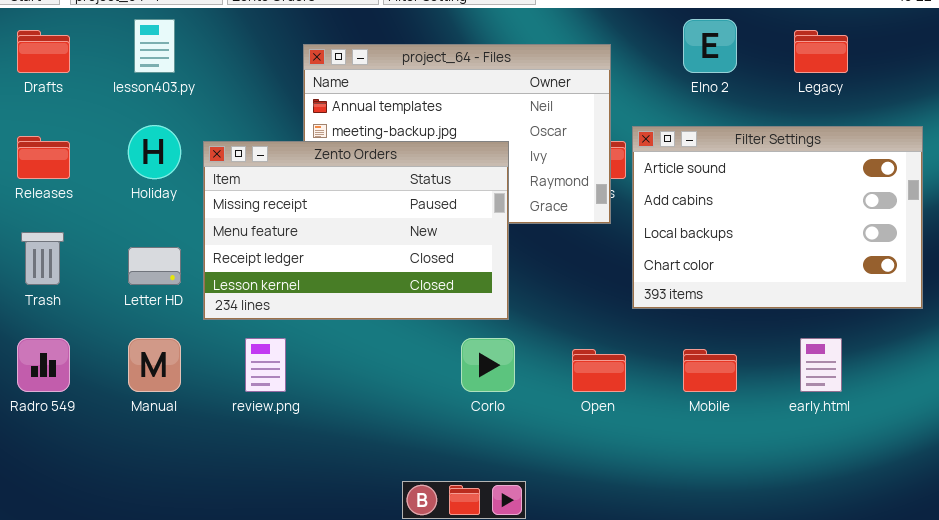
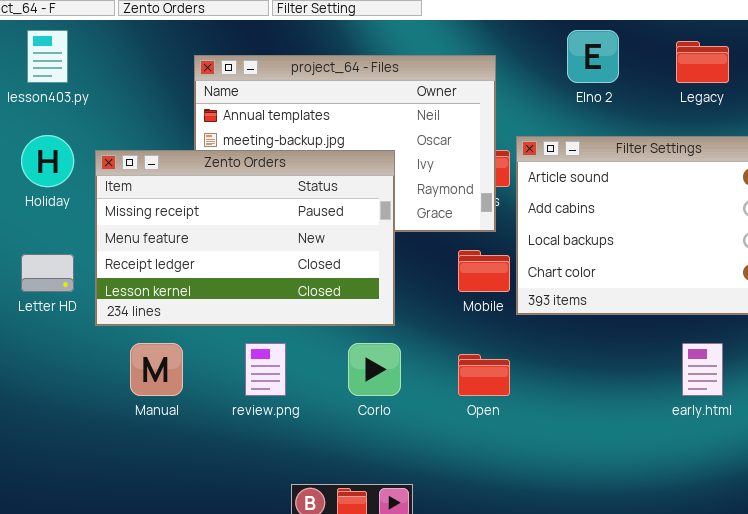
Manual: [128,338,181,392] -> [130,343,183,396], moved
review.png: [245,338,286,392] -> [245,343,286,396], moved
Mobile: [683,349,737,392] -> [458,250,510,292], moved

